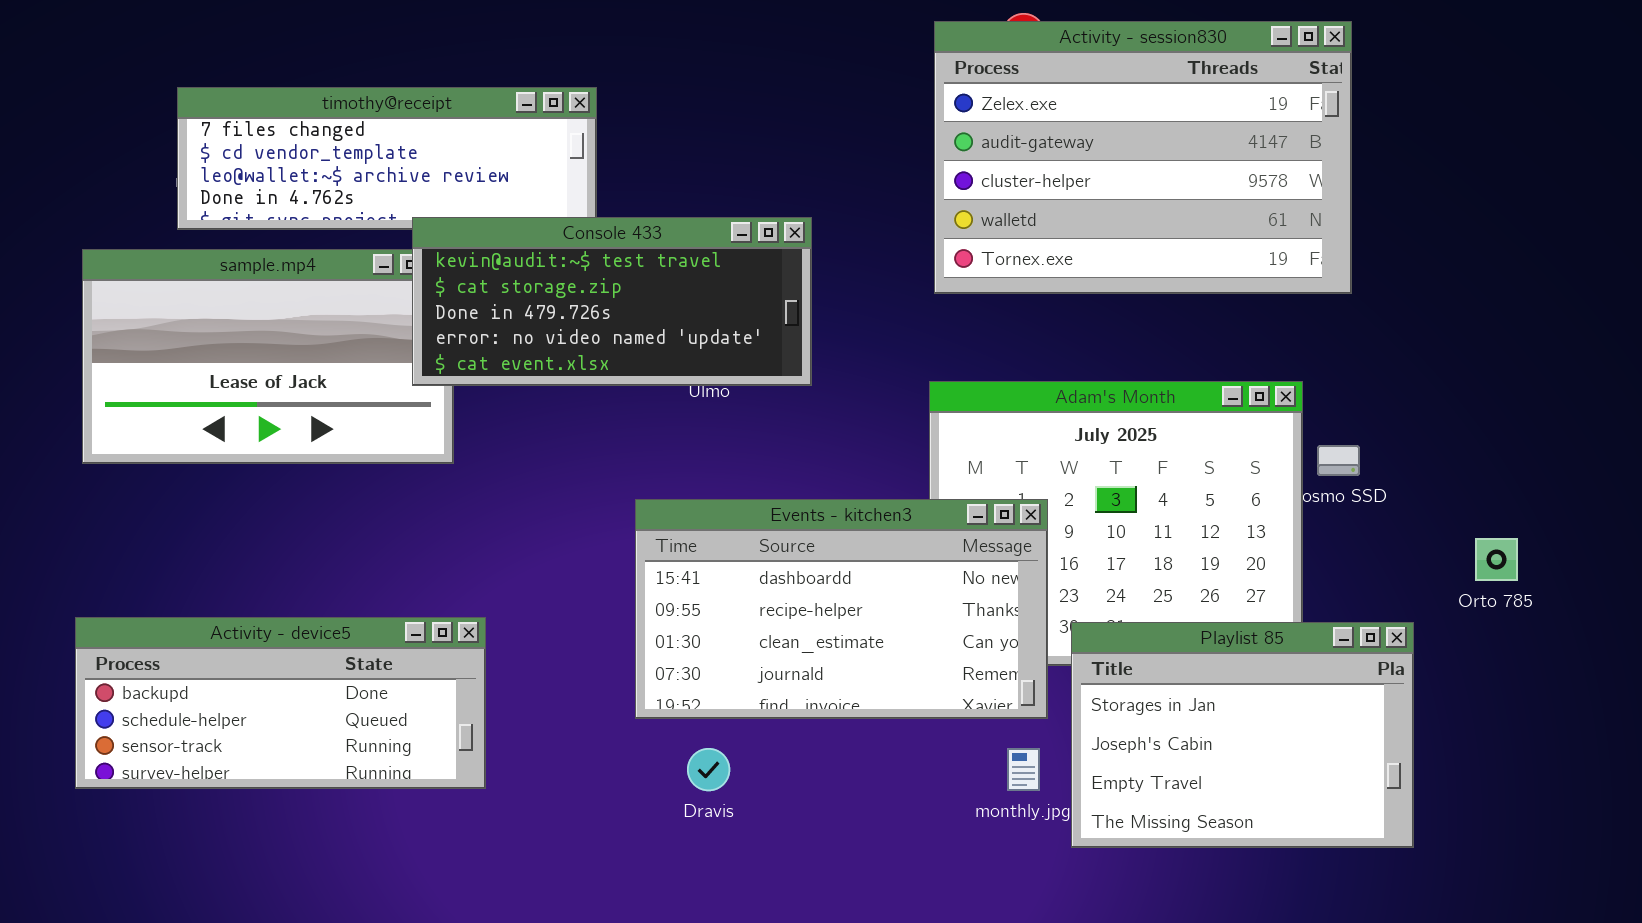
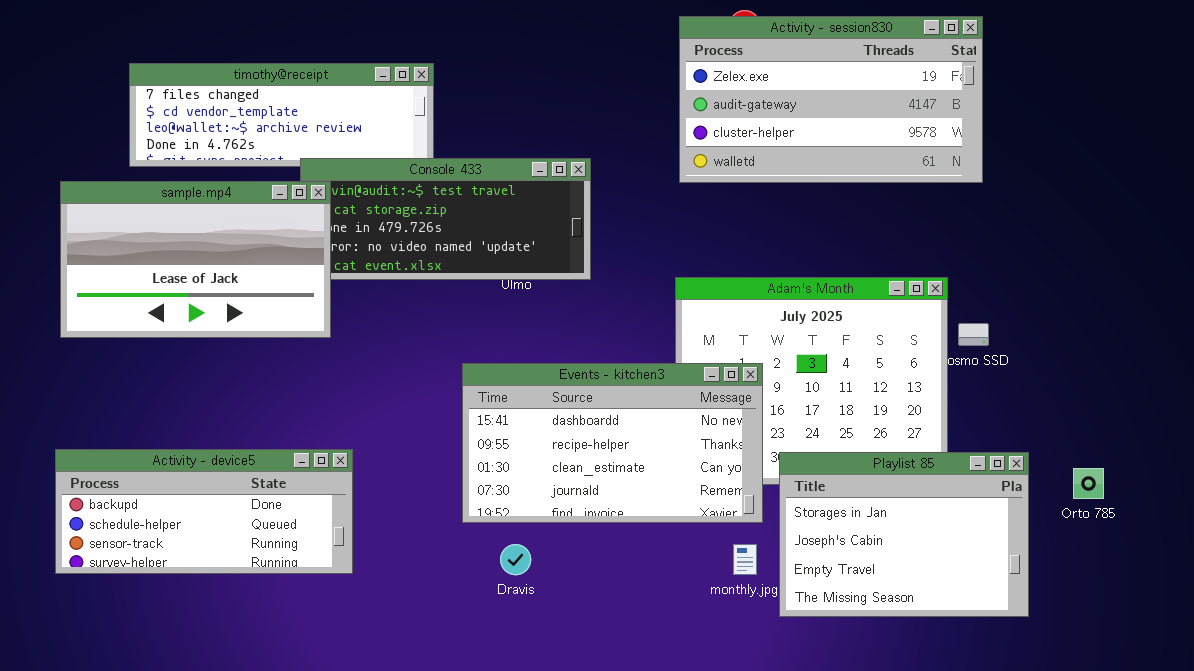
Activity - session830: [934,21,1352,294] -> [679,16,983,183], resized
sample.mp4: [82,249,454,464] -> [60,181,331,338], raised
Orto 785: [1475,538,1518,581] -> [1073,468,1104,499], moved

